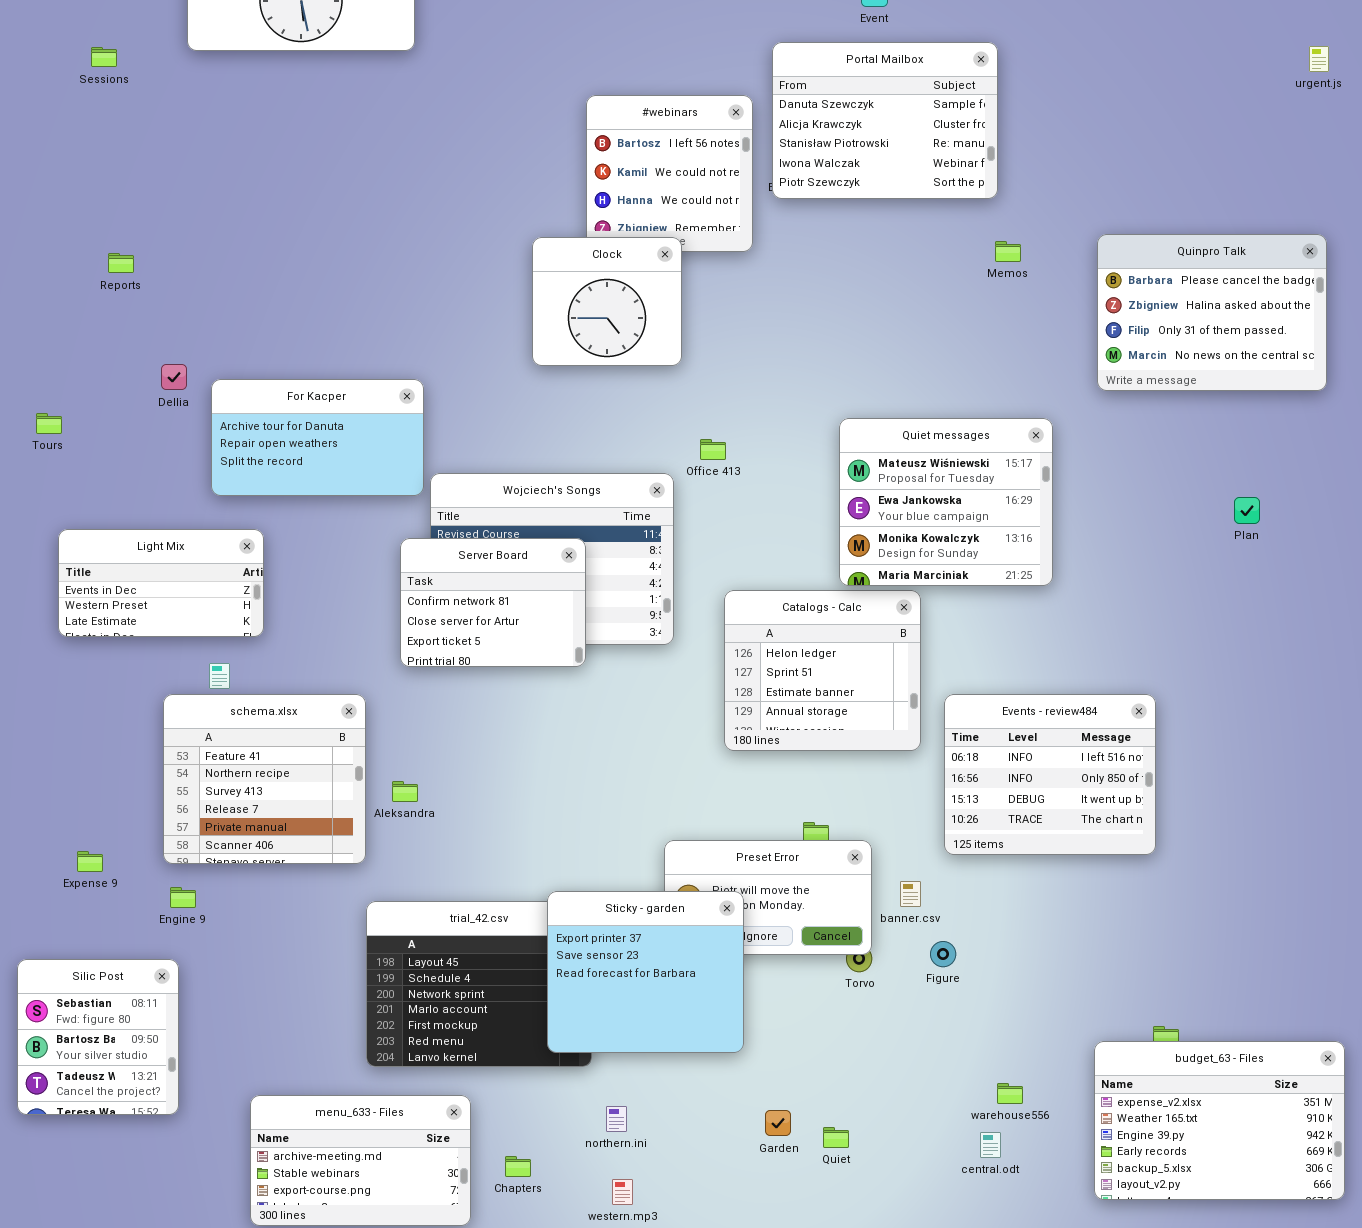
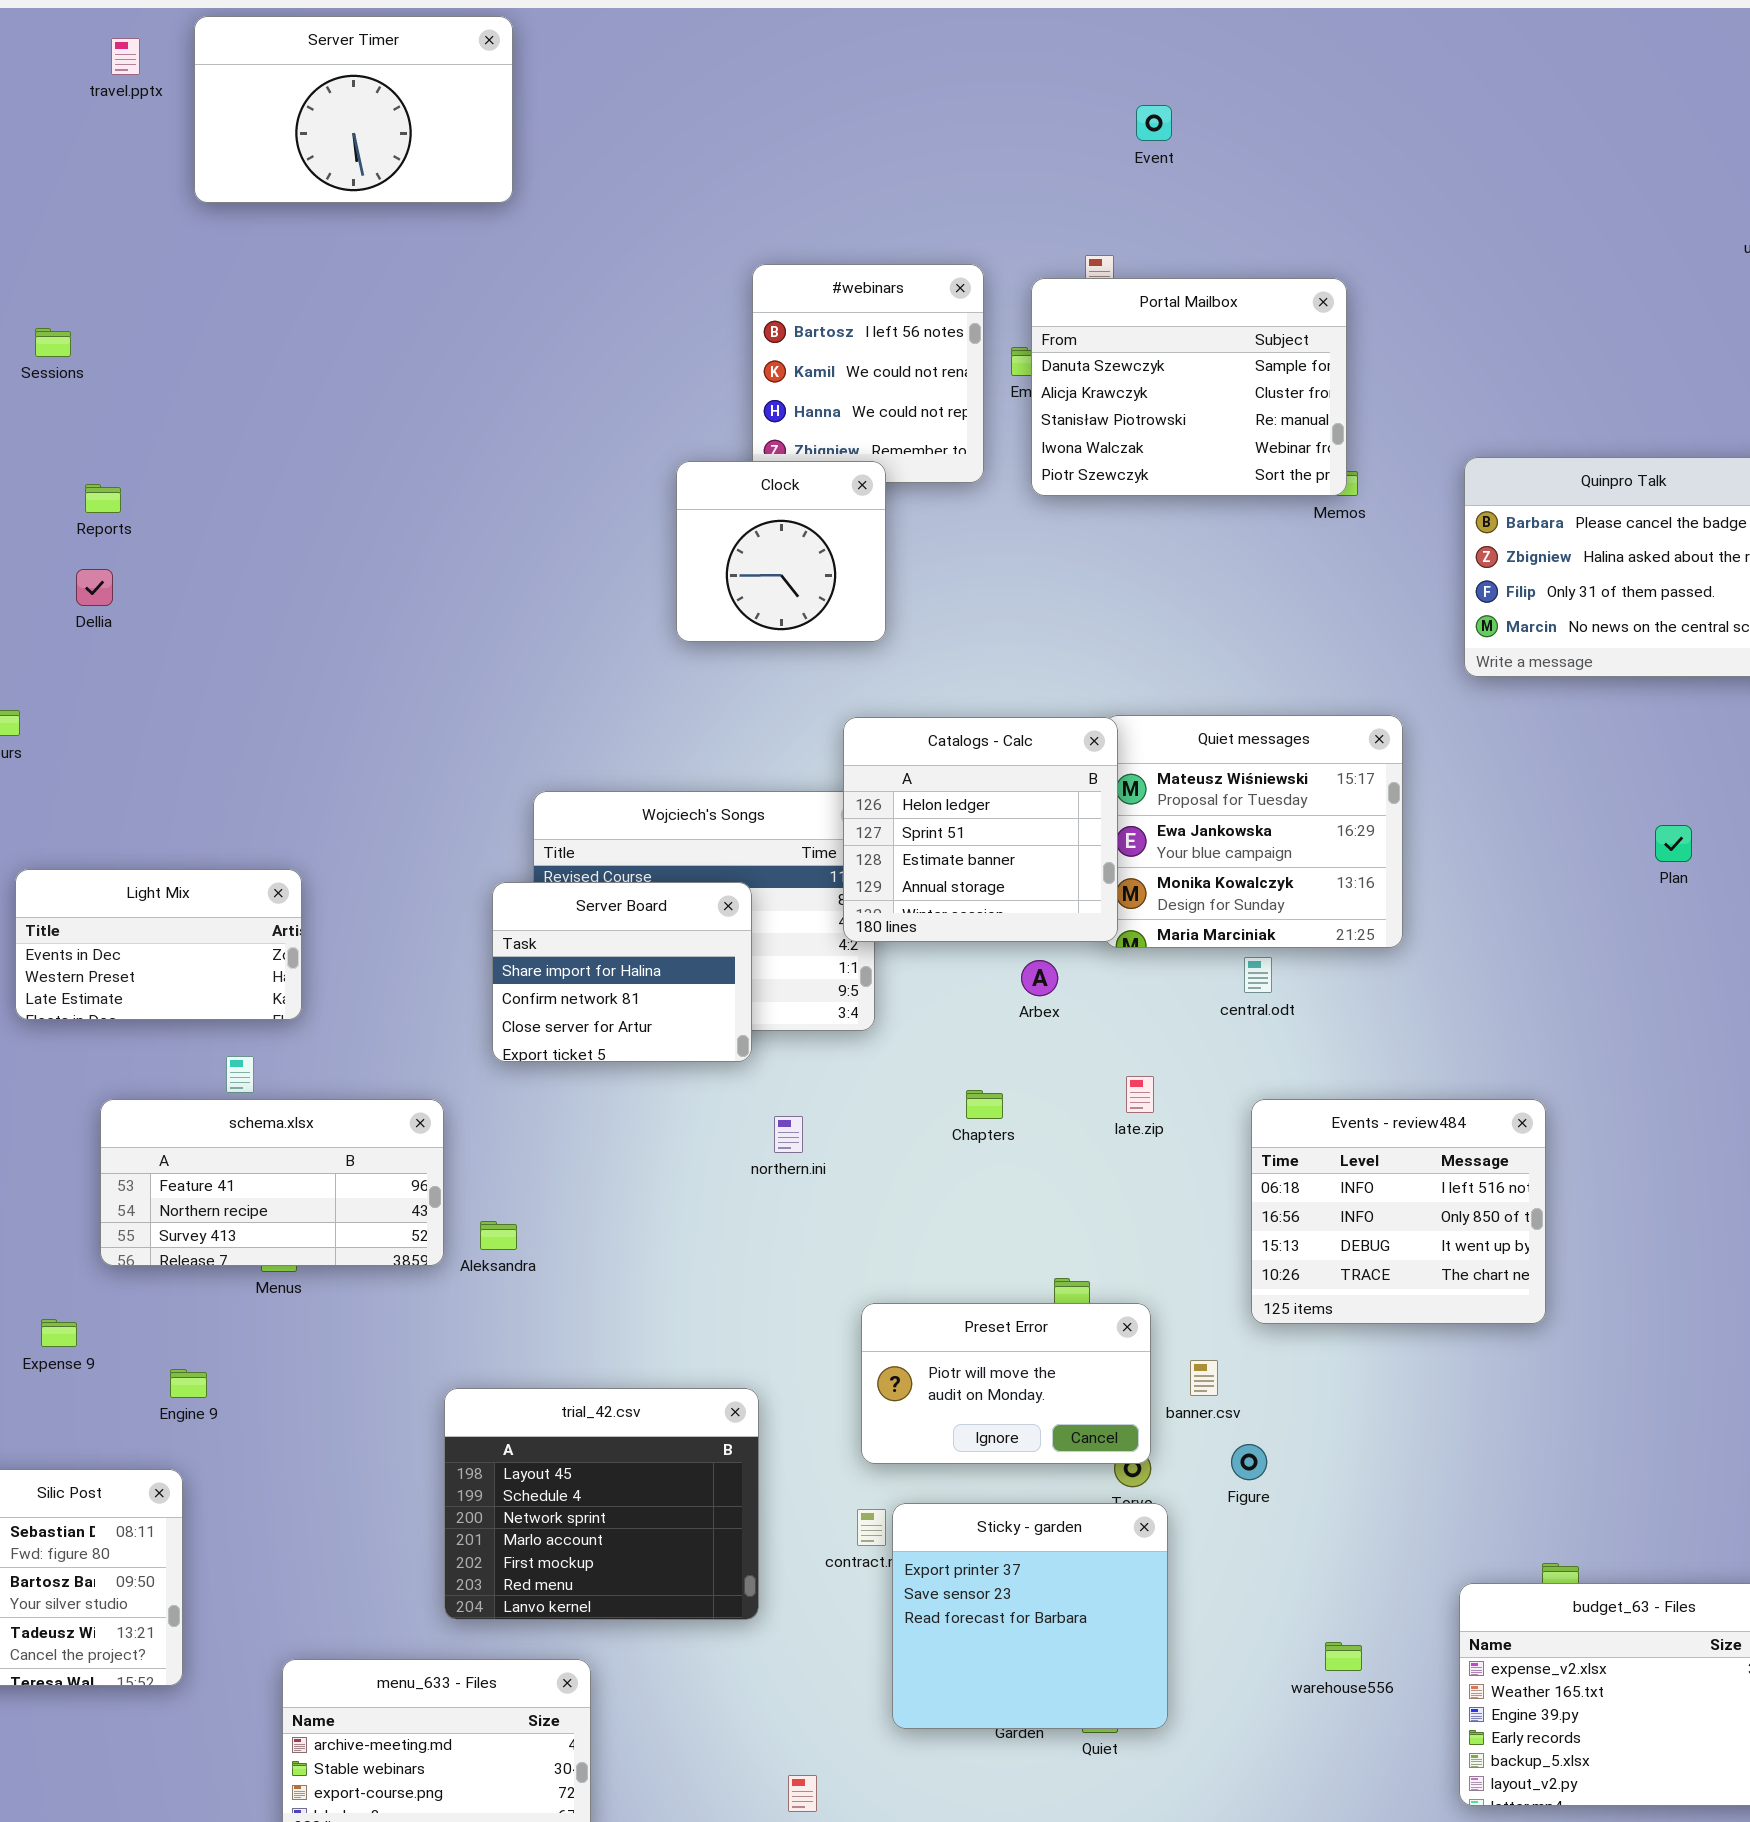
Portal Mailbox: [772,42,998,199] -> [1031,278,1347,496], moved
Sessions: [91,47,117,67] -> [35,328,71,357], moved
Dellia: [161,364,187,390] -> [76,569,113,606], moved
For Kacper: [211,379,424,496] -> none, closed
Server Board: [400,538,586,667] -> [492,882,752,1062], scrolled up 1 row
Catalogs - Calc: [724,590,921,751] -> [843,717,1118,942], moved
schema.xlsx: [163,694,366,864] -> [100,1099,444,1266], resized
Sticky - garden: [547,891,744,1053] -> [892,1503,1168,1729], moved
northern.ini: [606,1106,627,1132] -> [774,1116,803,1153], moved
central.odt: [980,1132,1001,1158] -> [1244,957,1272,993], moved
Chapters: [505,1156,531,1177] -> [966,1090,1003,1119], moved

